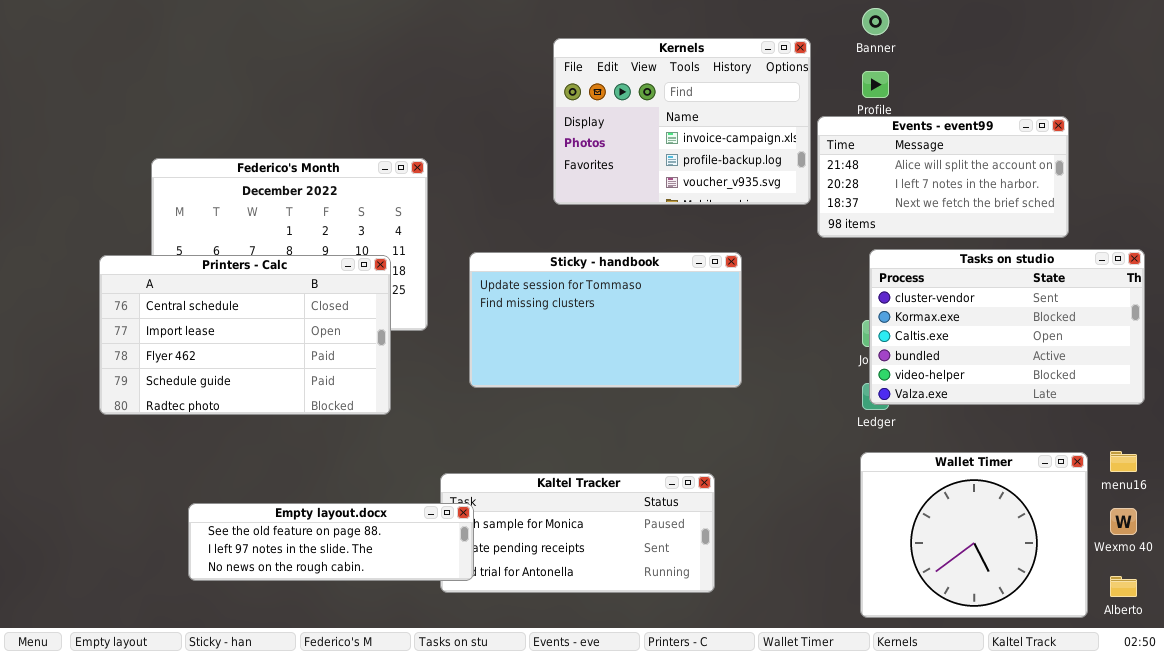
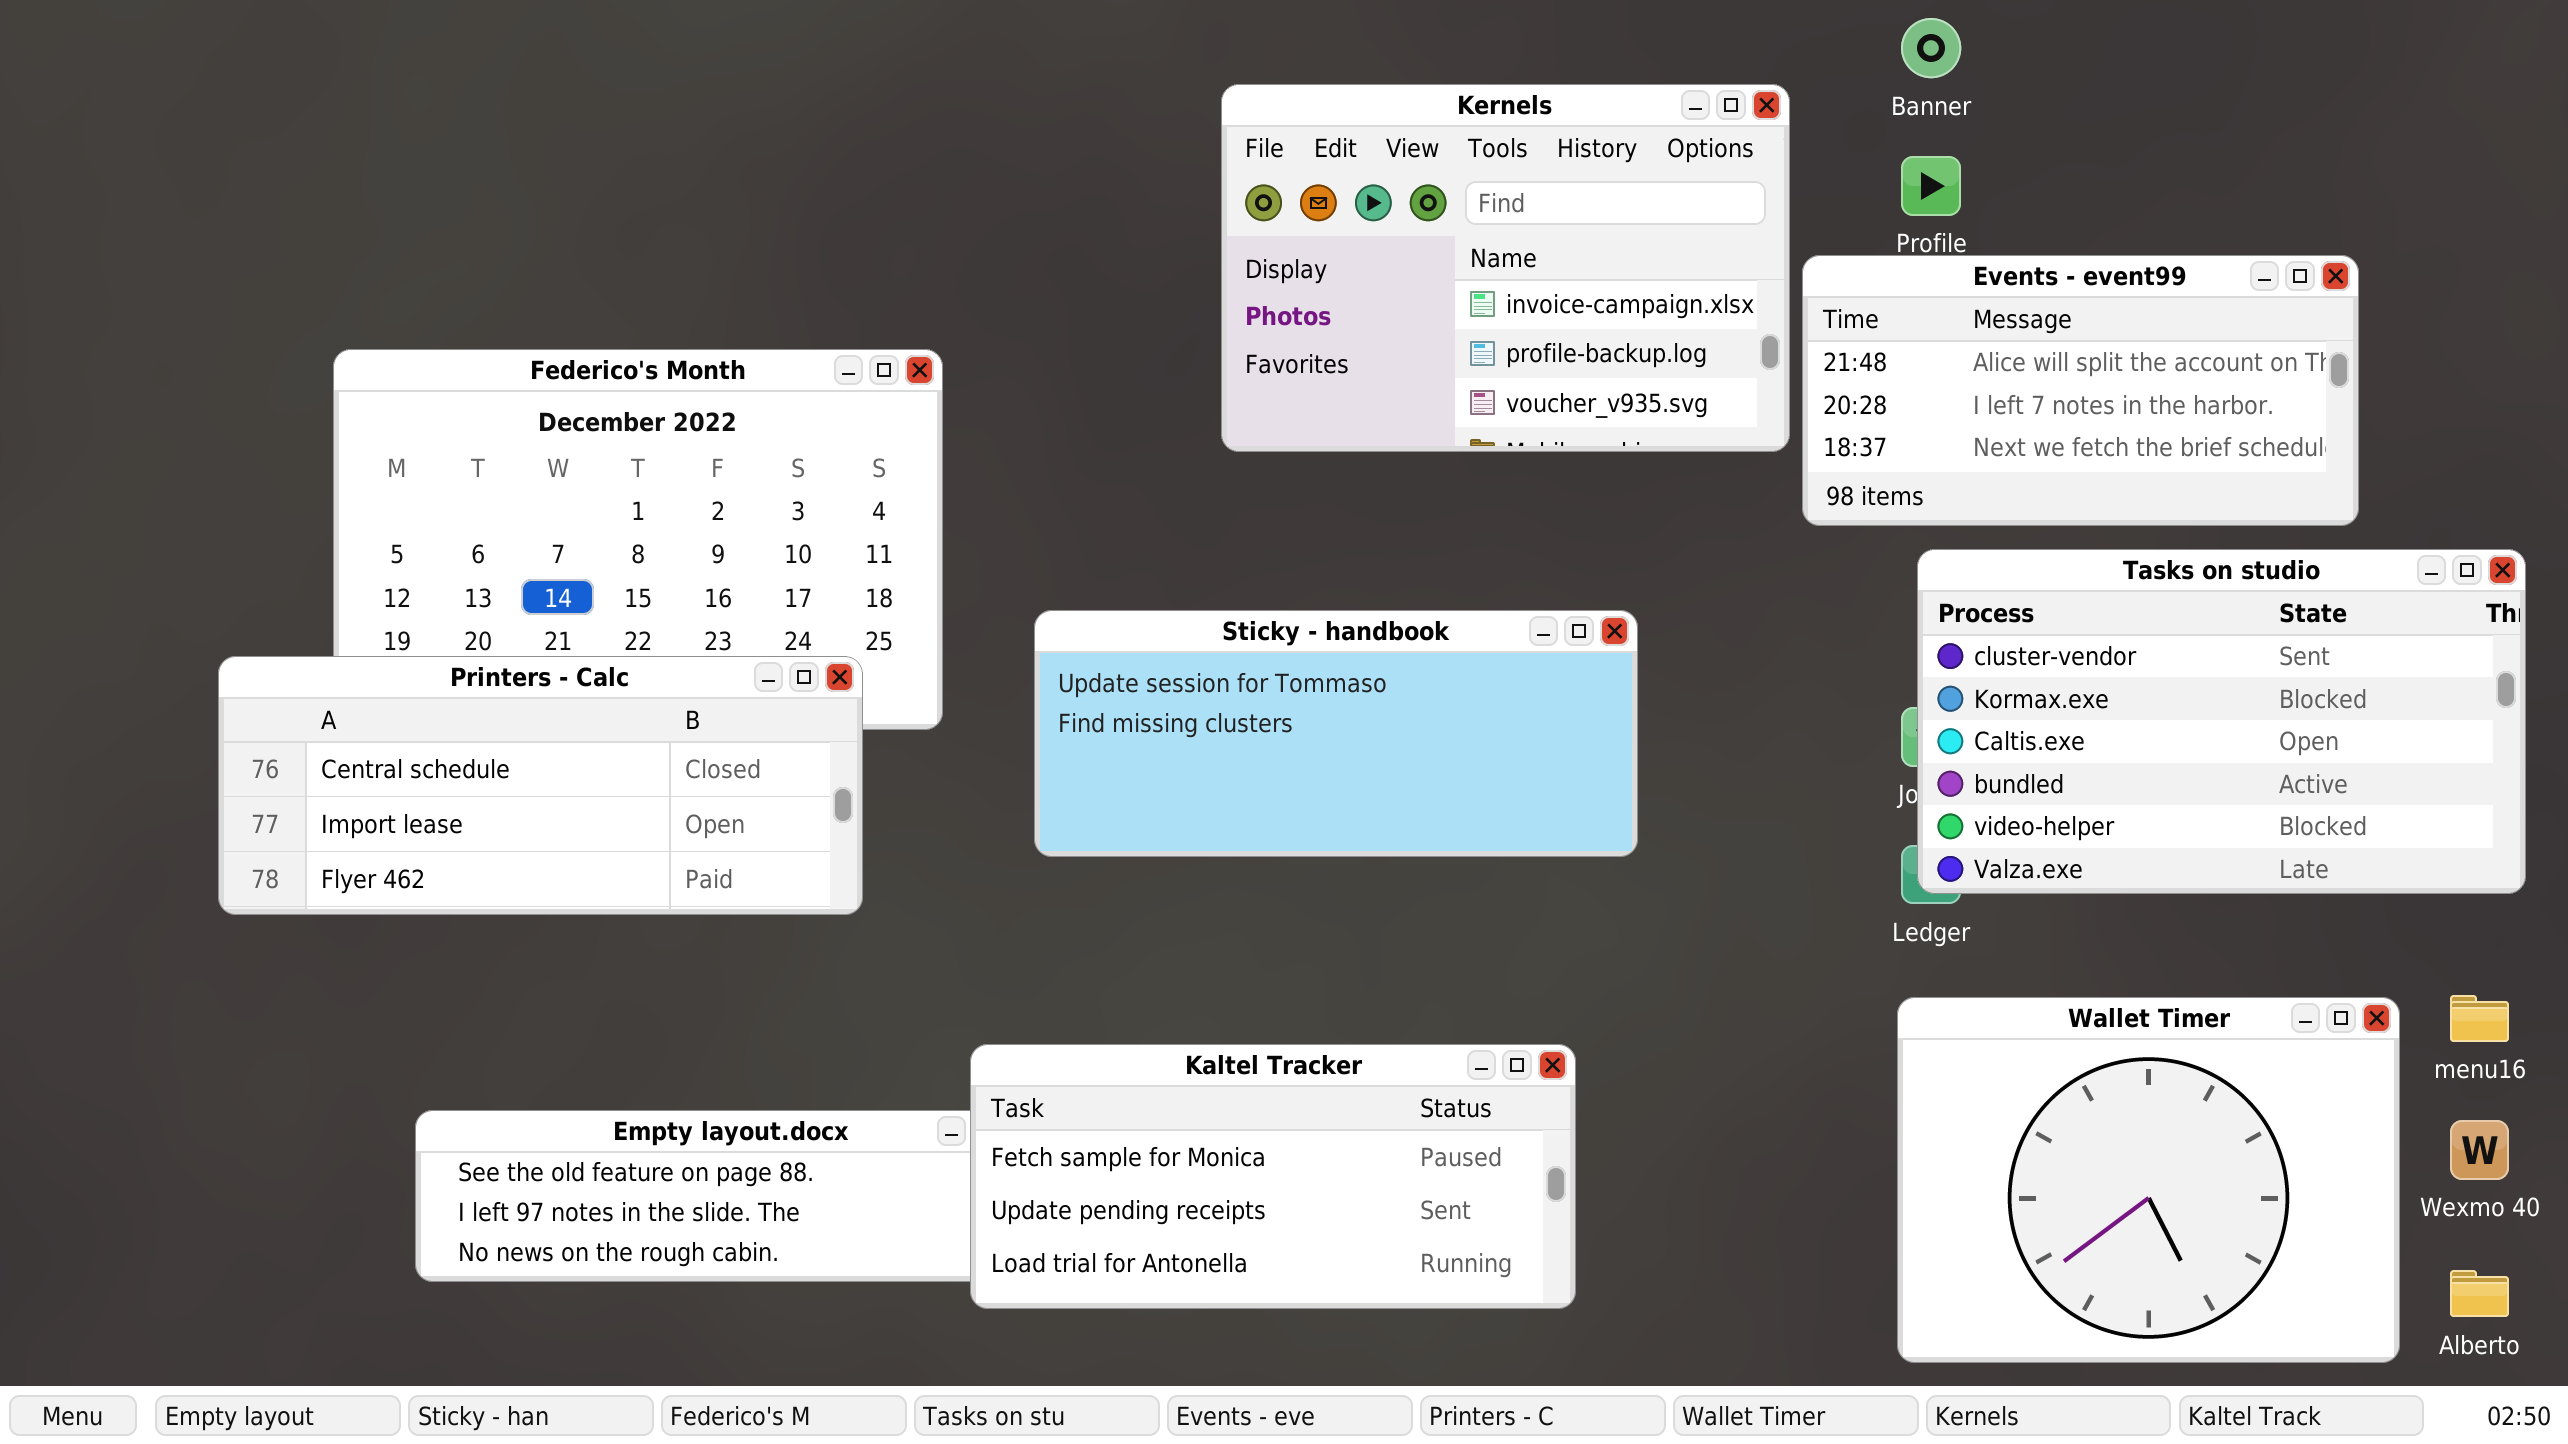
Sticky - handbook: [469,252,742,388] -> [1034,610,1638,857], resized
Printers - Calc: [99,255,391,415] -> [218,656,863,915], resized
Kaltel Tracker: [440,473,715,593] -> [970,1044,1576,1309], raised

